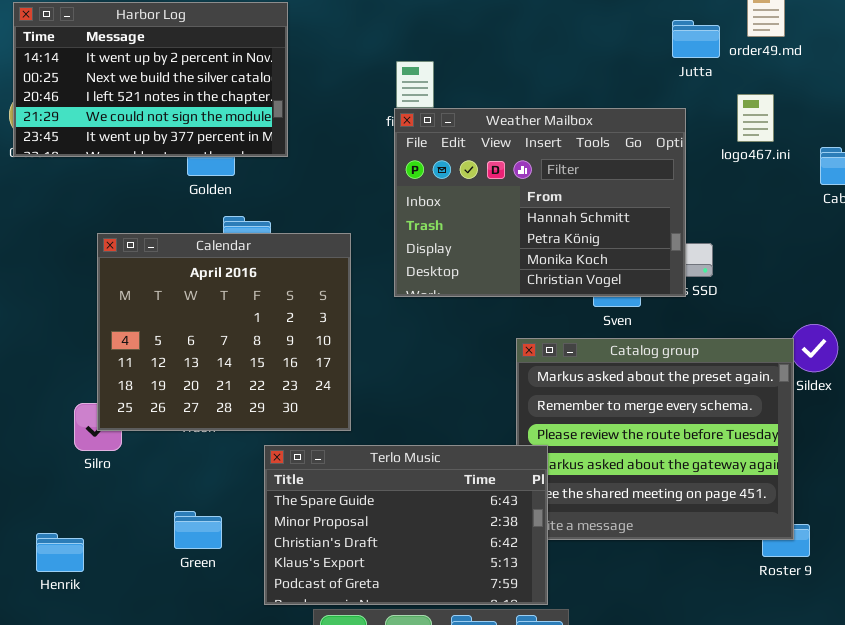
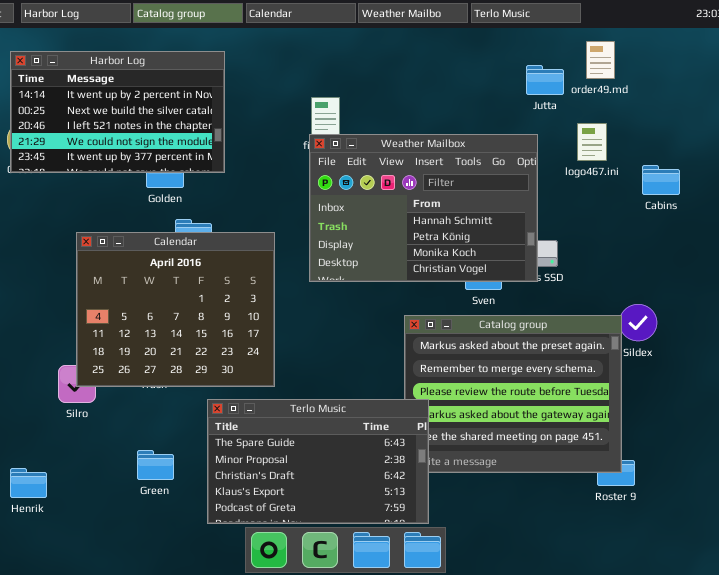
Henrik: [36,533,84,572] -> [10,468,47,498], moved

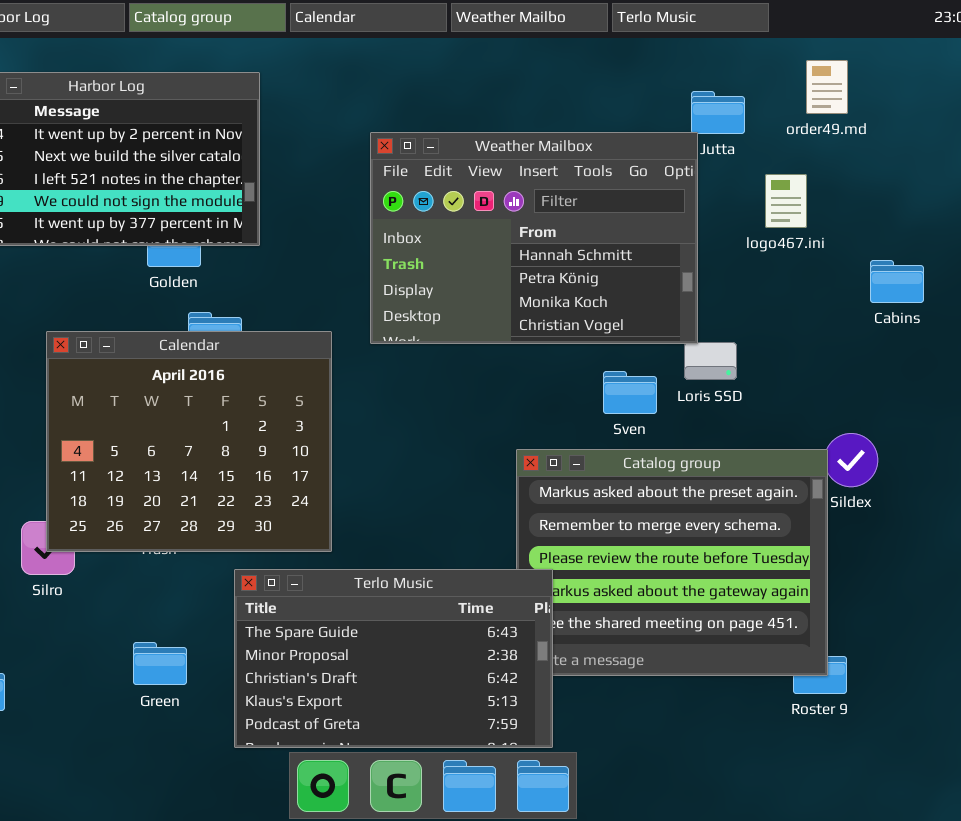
order49.md: [586,41,615,79] -> [806,60,848,114], moved
Weather Mailbox: [309,134,538,282] -> [370,132,698,344], moved
Cabins: [642,165,680,195] -> [870,260,924,303], moved

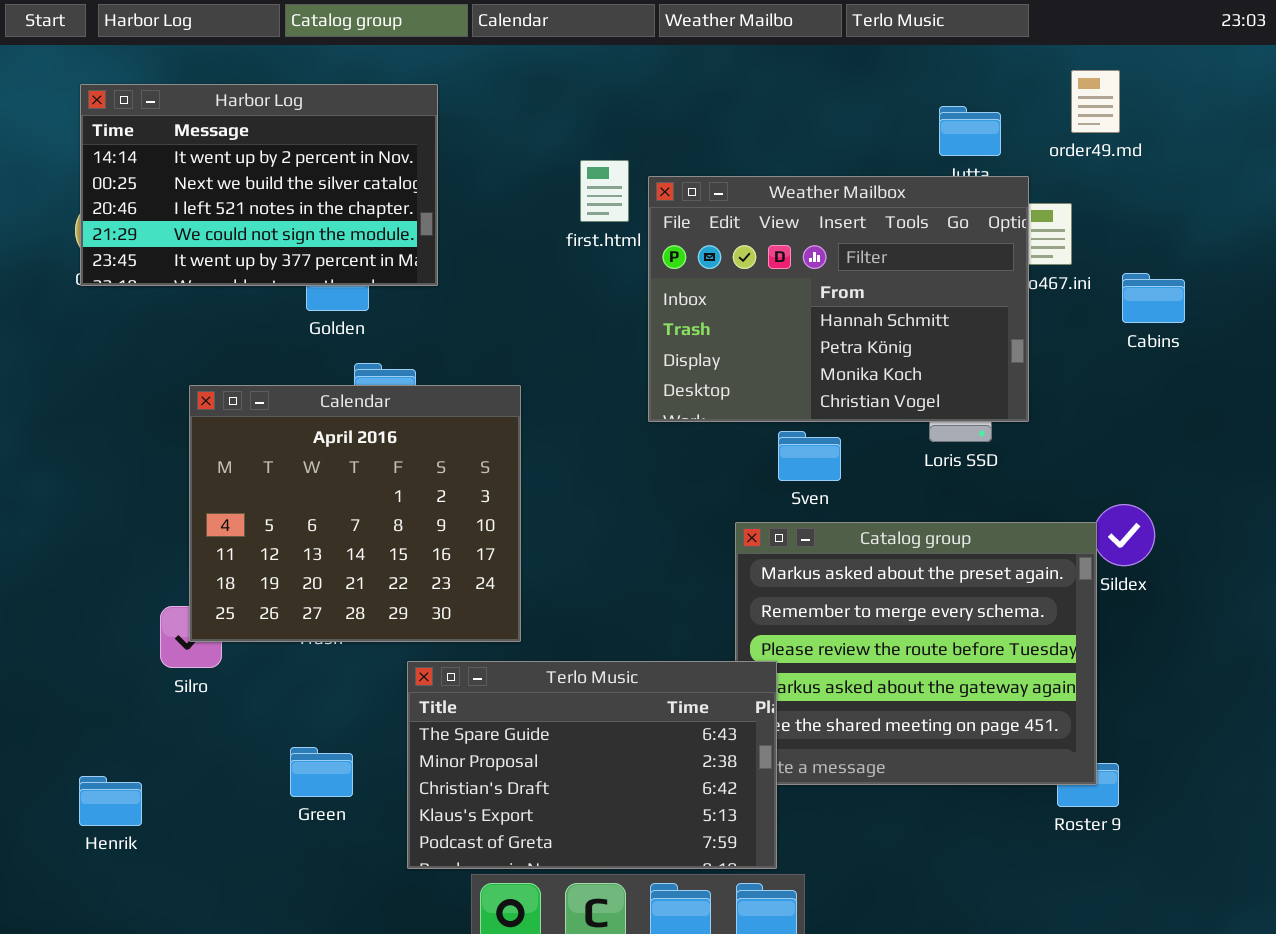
Weather Mailbox: [370,132,698,344] -> [648,176,1029,422], moved
Cabins: [870,260,924,303] -> [1122,273,1185,323], moved
Sven: [603,371,657,414] -> [778,431,841,481], moved

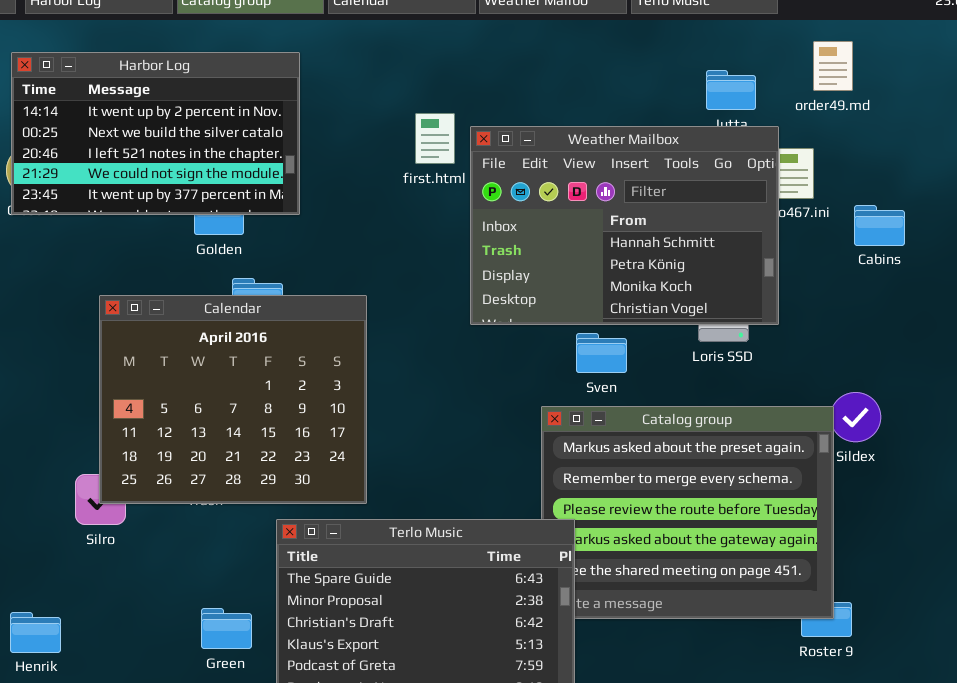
Green: [290,747,353,797] -> [201,608,252,649], moved

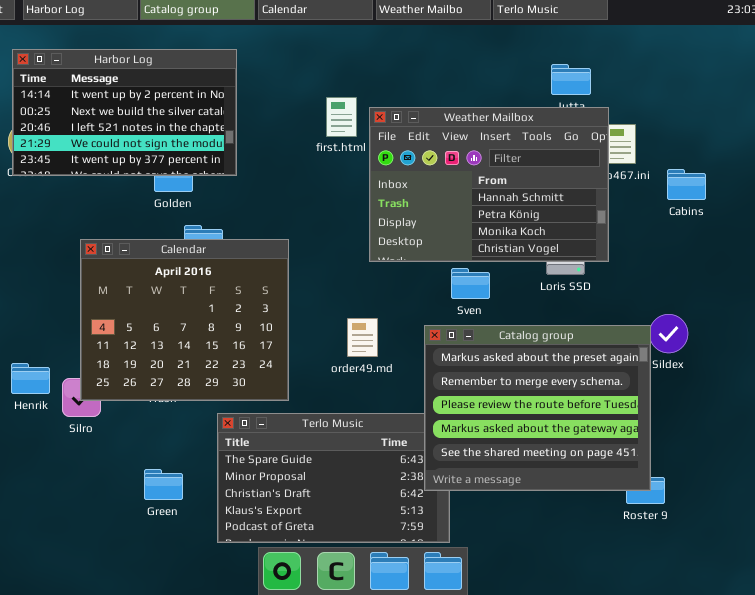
order49.md: [813,41,853,91] -> [347,318,378,357], moved
Catalog group: [541,406,834,619] -> [424,325,651,491], raised
Green: [201,608,252,649] -> [144,469,183,500], moved
Henrik: [10,612,61,653] -> [11,363,50,394], moved

